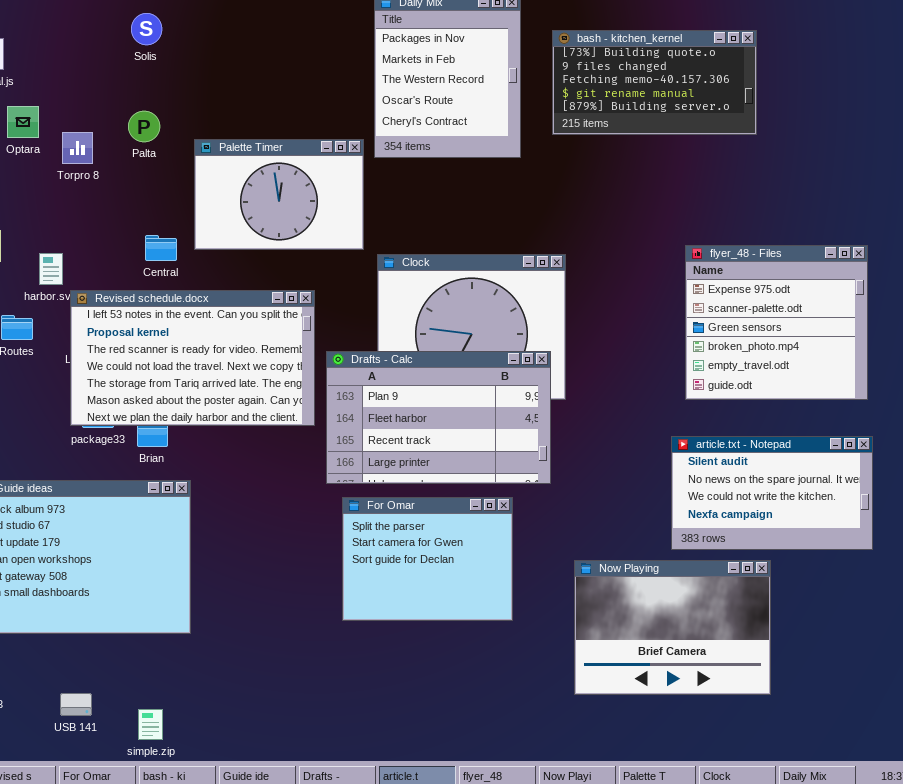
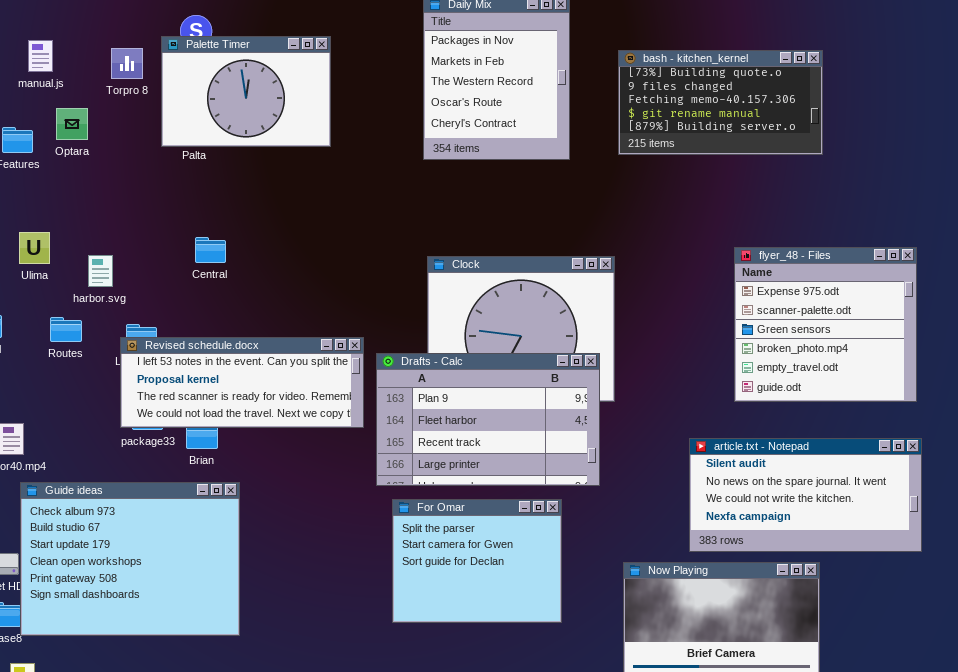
bash - kitchen_kernel: [552,30,757,135] -> [618,50,823,155], moved
Torpro 8: [62,132,93,164] -> [111,48,143,79], moved
Palette Timer: [194,139,364,250] -> [161,36,331,147], moved
Revised schedule.docx: [70,290,315,426] -> [120,337,364,428], resized
article.txt - Notepad: [671,436,873,550] -> [689,438,922,552], resized

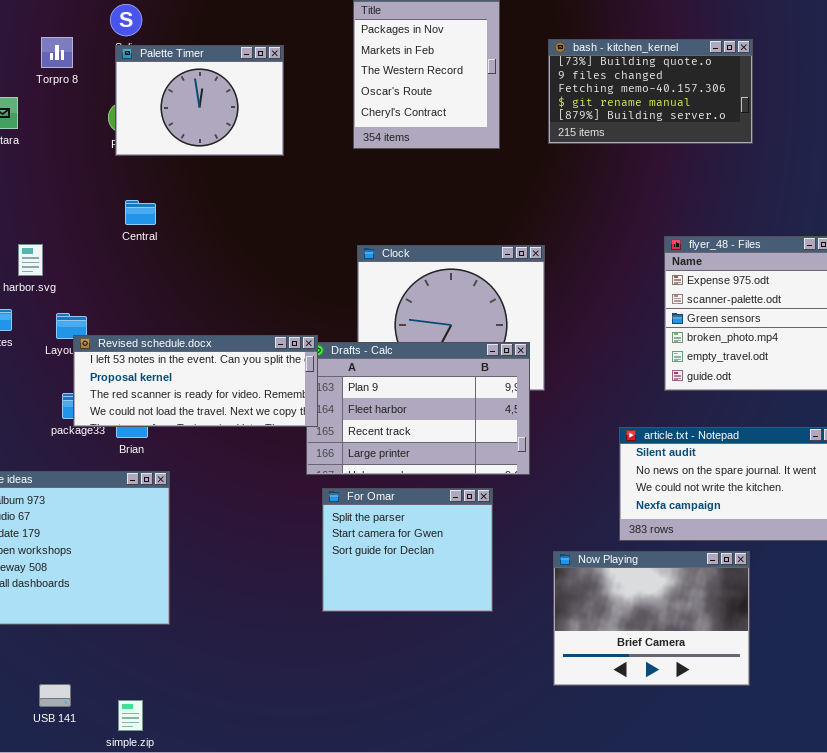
Palette Timer: [161,36,331,147] -> [115,45,284,156], moved
Central: [195,237,226,263] -> [125,200,156,225], moved
Revised schedule.docx: [120,337,364,428] -> [73,335,318,427], moved

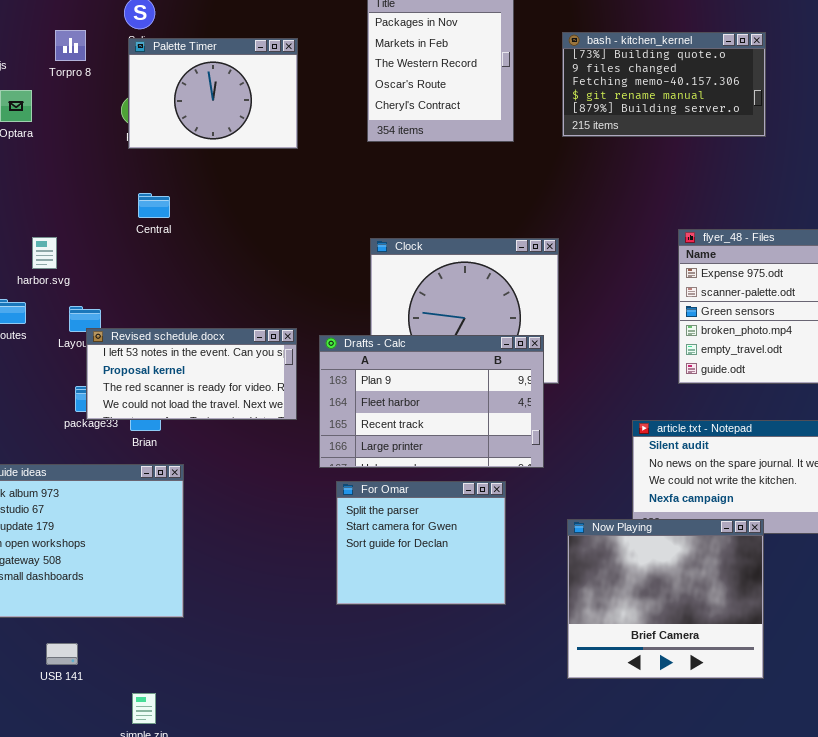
Revised schedule.docx: [73,335,318,427] -> [86,328,297,420], resized
Now Playing: [553,551,750,686] -> [567,519,764,679], resized
USB 141: [39,684,71,707] -> [46,643,78,665], moved

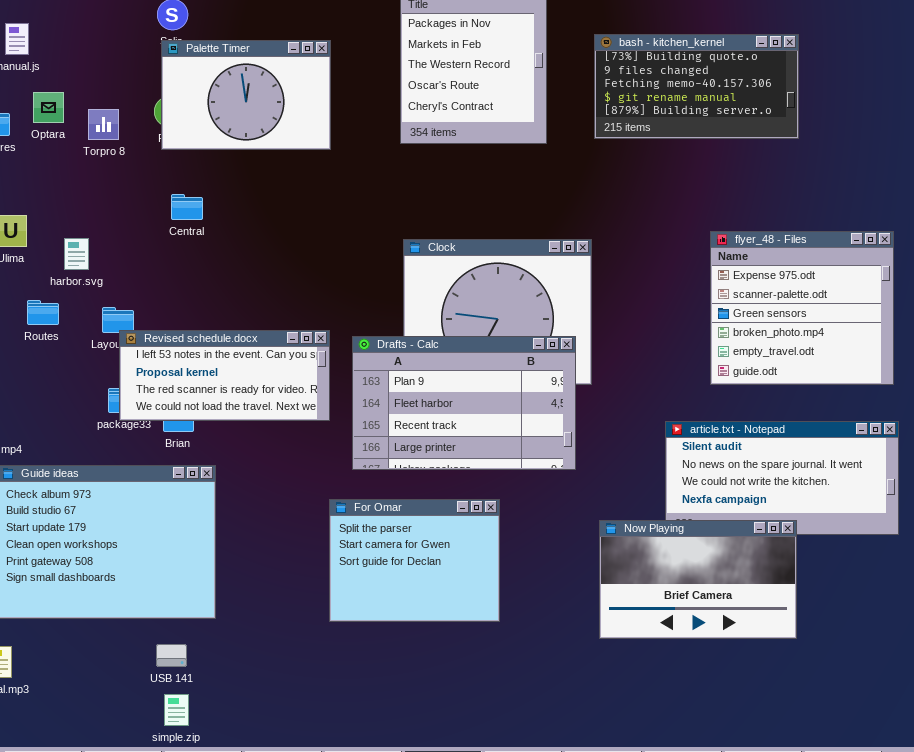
Torpro 8: [55,30,86,61] -> [88,109,119,140], moved
For Omar: [336,481,506,605] -> [329,499,500,622], moved
Now Playing: [567,519,764,679] -> [599,520,797,639], resized
USB 141: [46,643,78,665] -> [156,644,187,667], moved

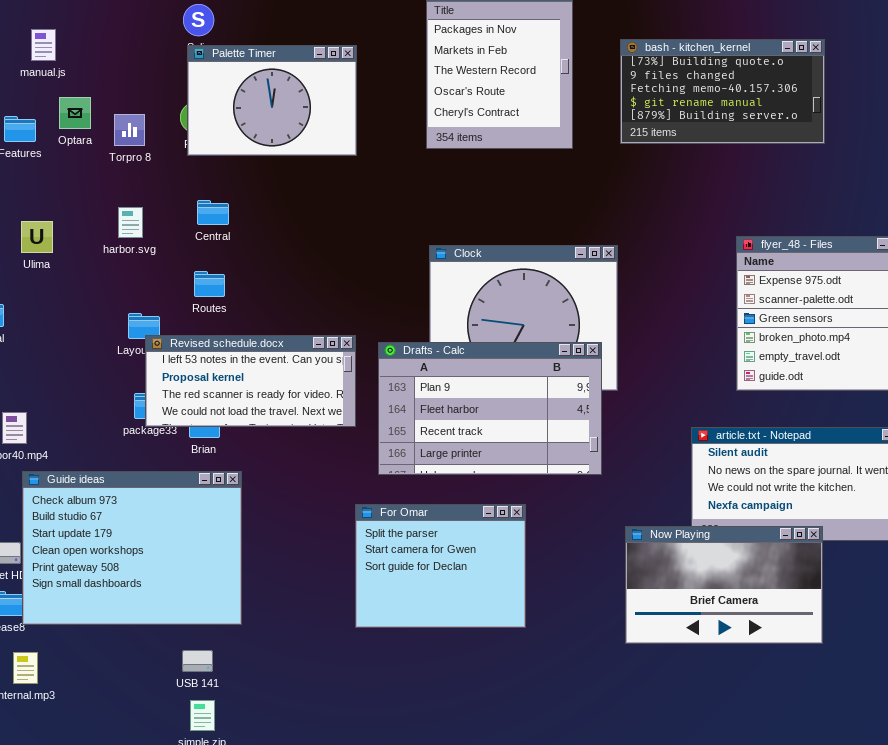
harbor.svg: [64,238,89,270] -> [118,207,143,238], moved
Routes: [27,300,59,325] -> [194,271,225,297], moved

